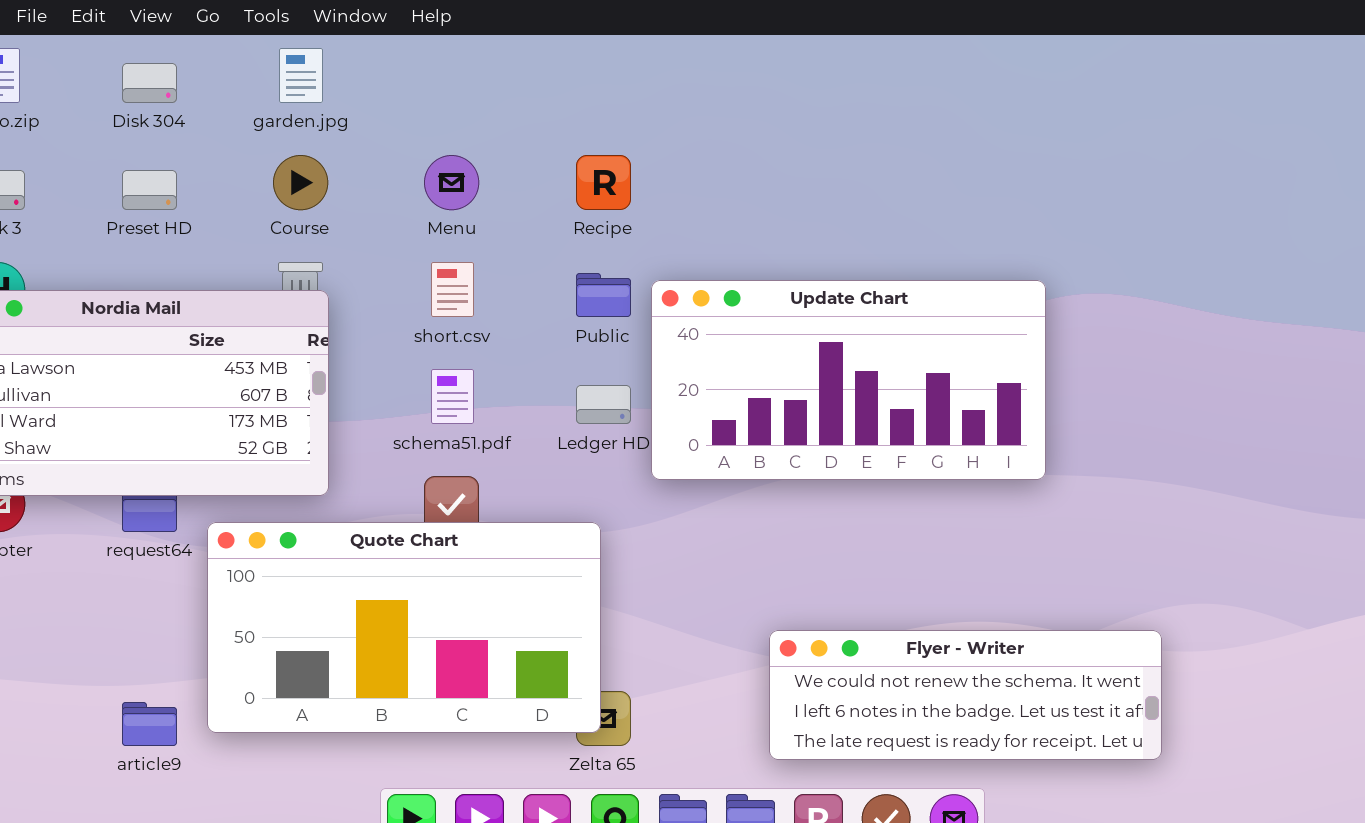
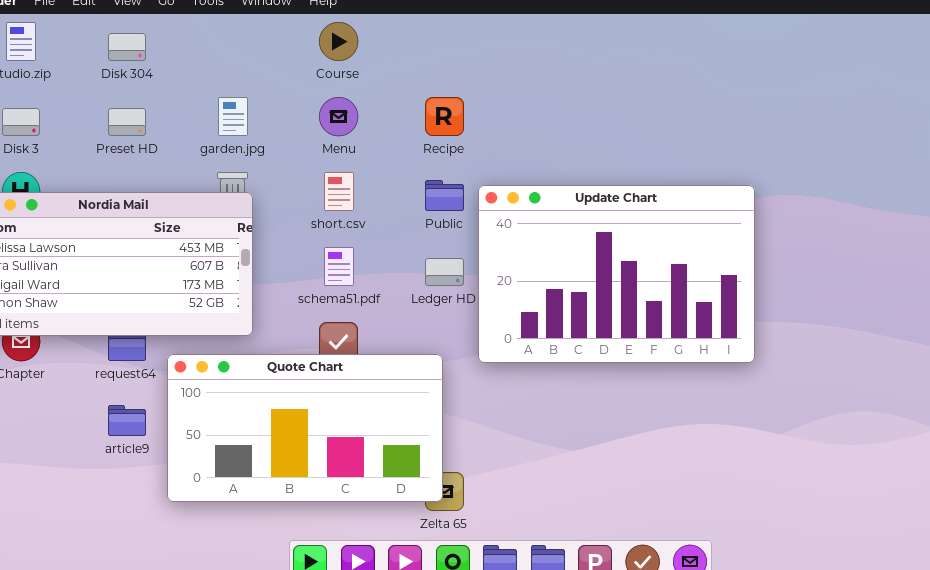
garden.jpg: [279,48,323,103] -> [218,97,248,136], moved
Course: [273,155,328,210] -> [319,22,358,61], moved
Update Chart: [651,280,1046,480] -> [478,185,755,363], resized
Flyer - Writer: [769,630,1162,760] -> none, closed
article9: [122,702,177,746] -> [108,405,146,436], moved

